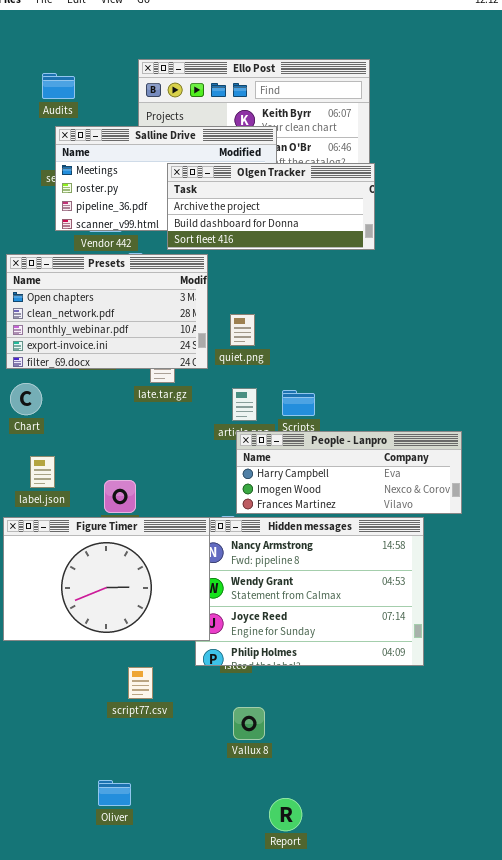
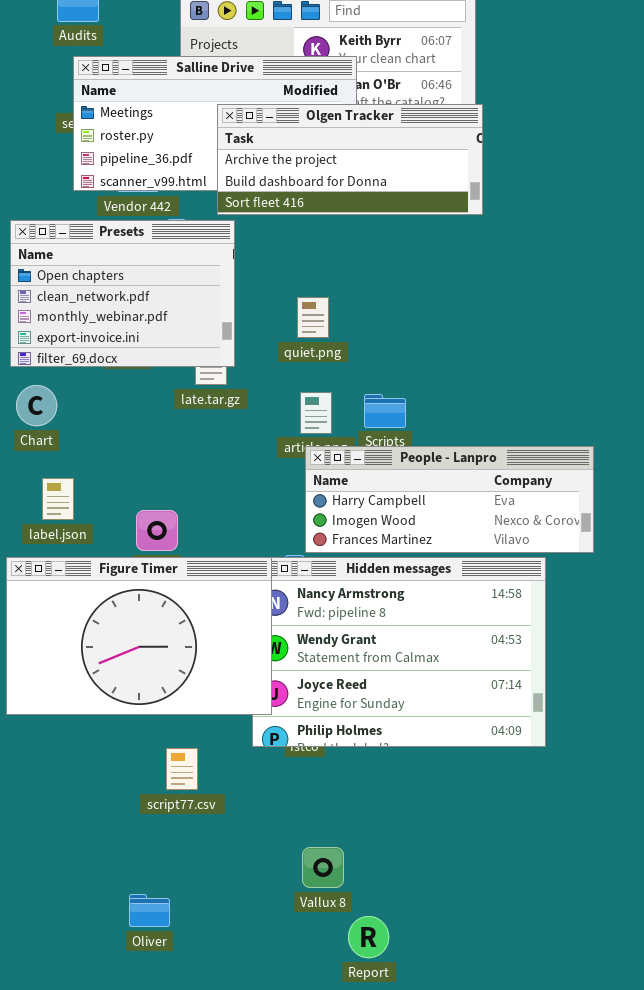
Presets: [6,254,208,369] -> [10,220,235,367], resized
Vallux 8: [233,707,265,740] -> [302,847,344,888], moved

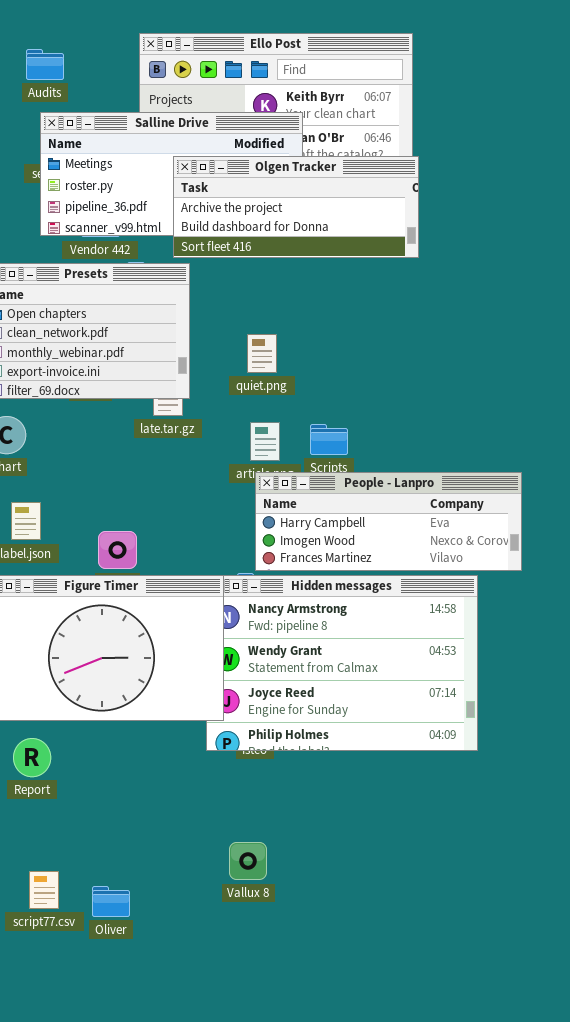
script77.csv: [166,748,198,790] -> [29,871,59,909], moved
Vallux 8: [302,847,344,888] -> [229,842,267,880], moved
Report: [348,916,389,958] -> [13,738,51,777], moved

